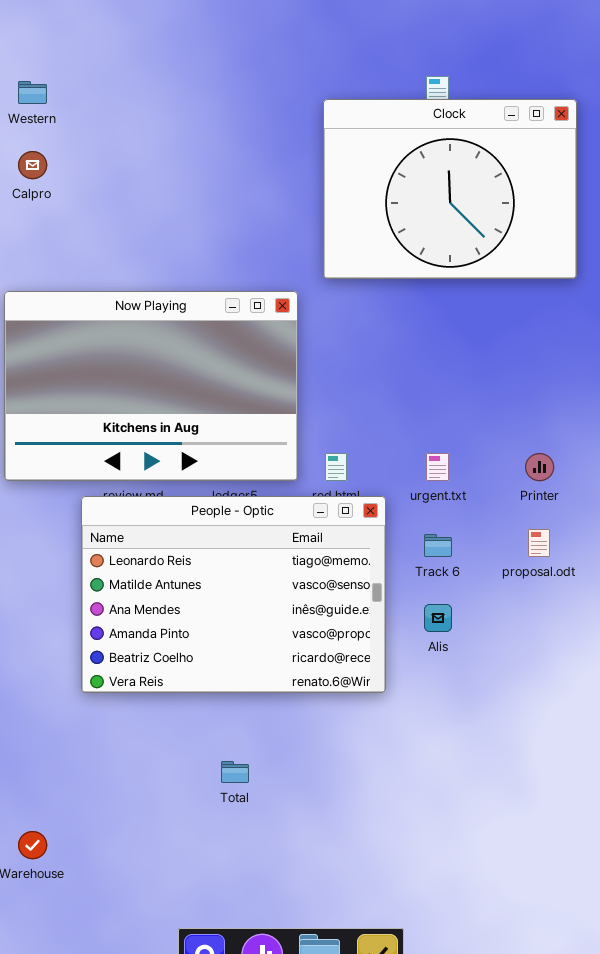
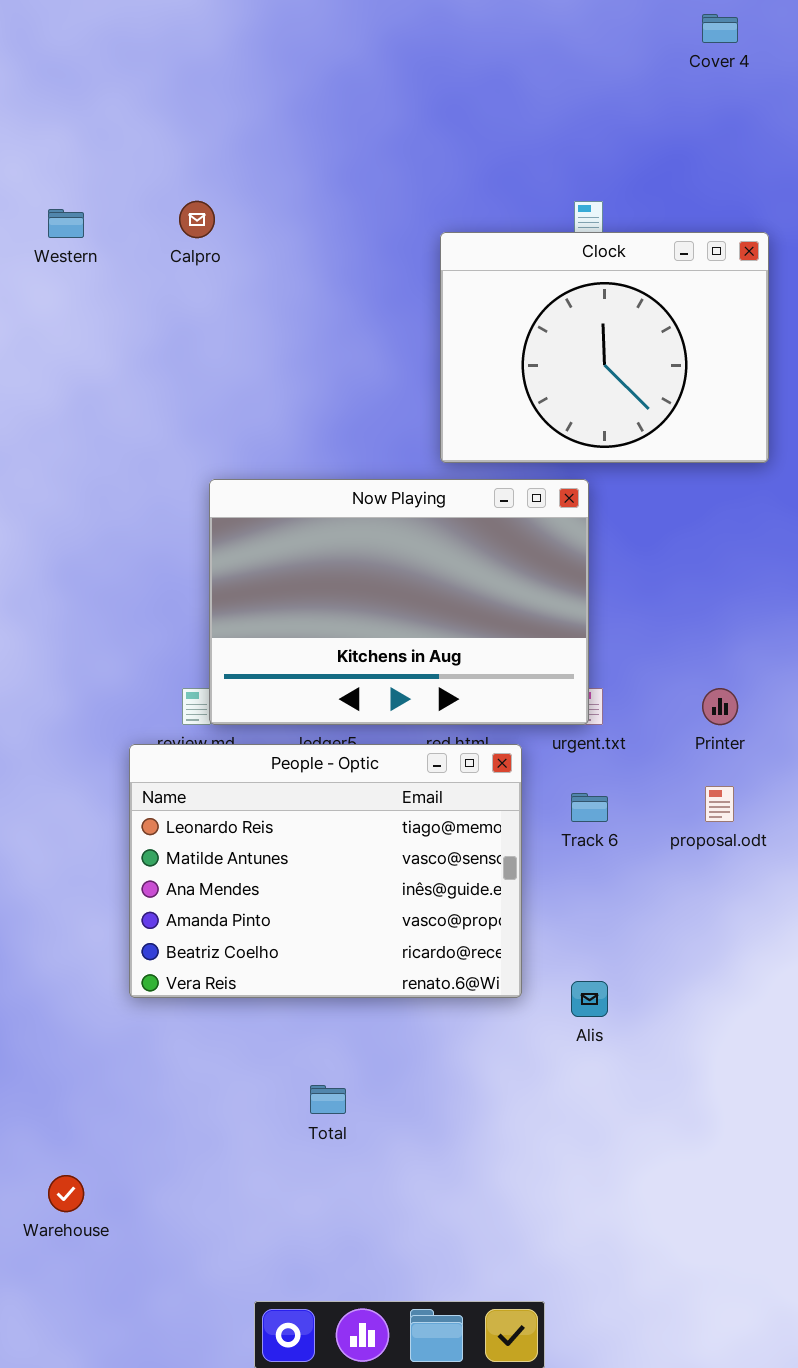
Calpro: [18,151,47,179] -> [179,201,215,238], moved
Now Playing: [4,291,298,481] -> [209,479,589,725], moved
Alis: [424,604,452,632] -> [571,981,608,1017], moved

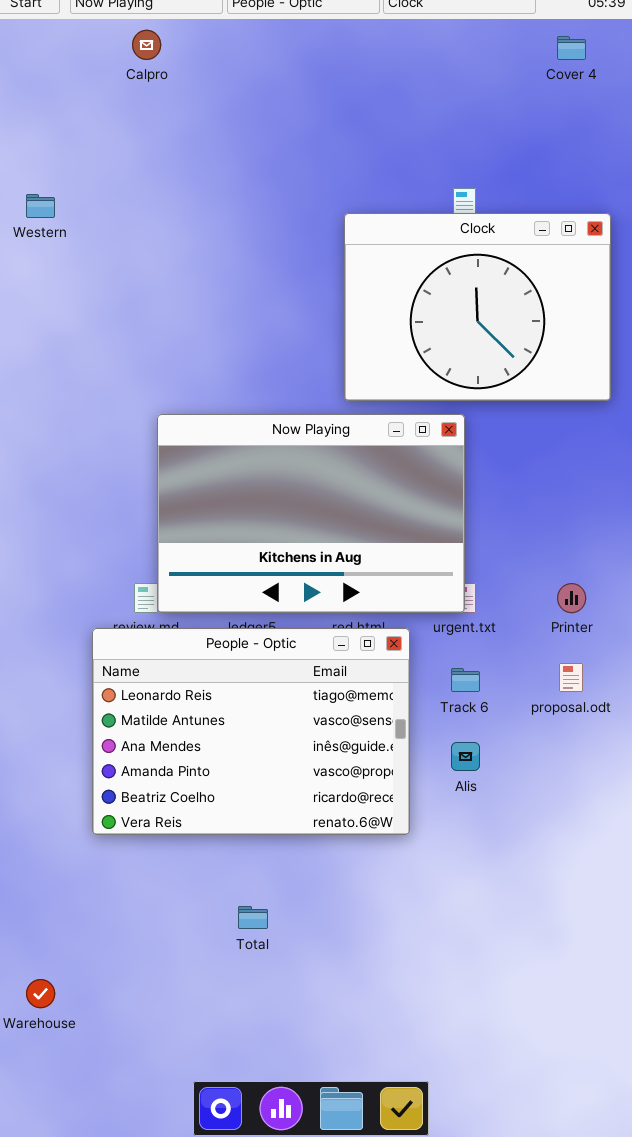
Calpro: [179,201,215,238] -> [132,30,161,60], moved
Alis: [571,981,608,1017] -> [451,742,480,771], moved

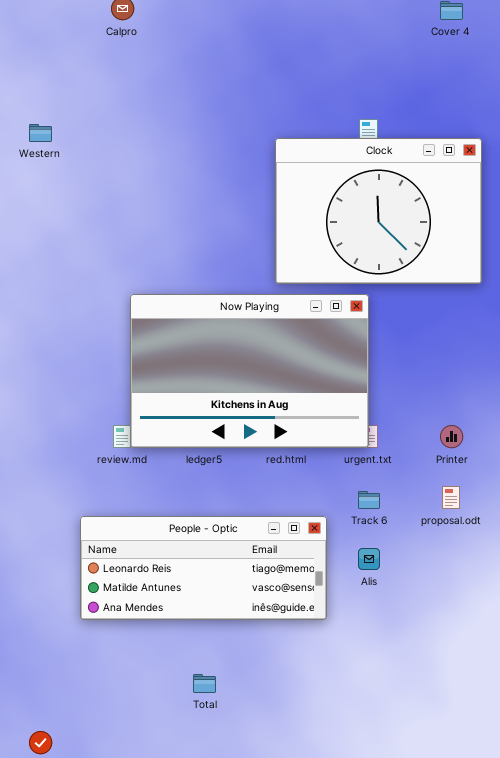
People - Optic: [92,628,410,835] -> [80,516,327,620], resized

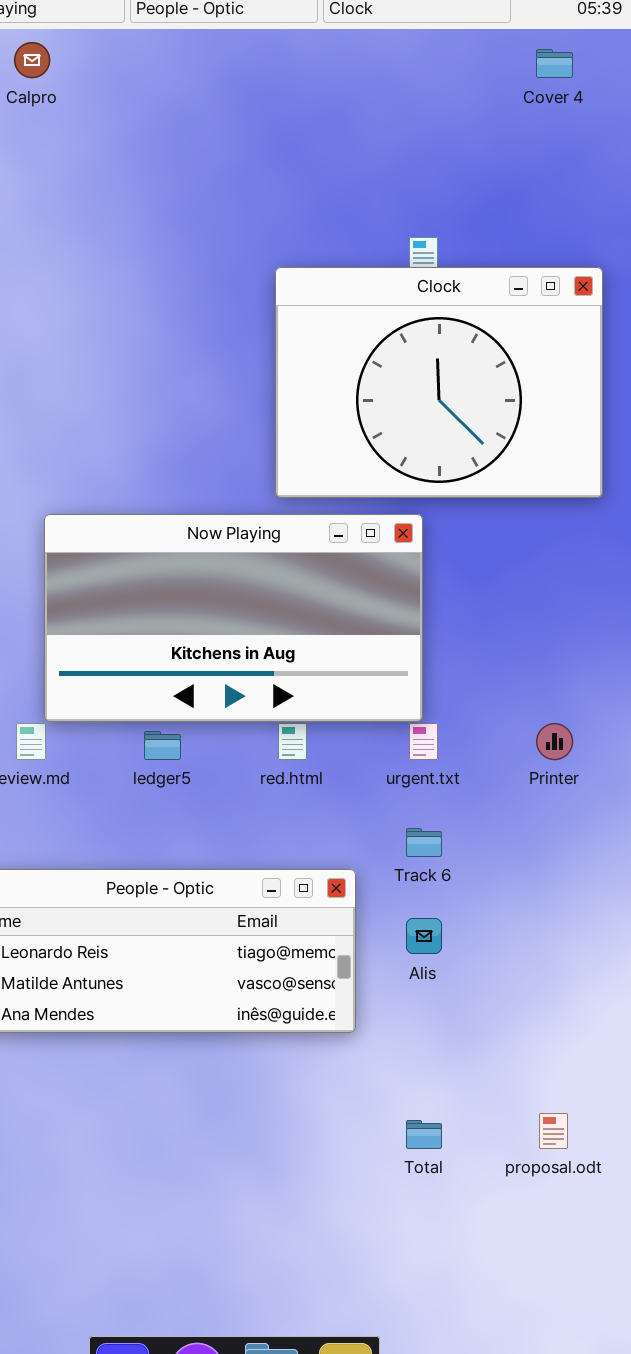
Now Playing: [130,294,369,448] -> [44,514,423,722], resized
proposal.odt: [442,486,460,509] -> [539,1113,568,1149], moved
Total: [193,674,216,693] -> [406,1120,442,1149], moved

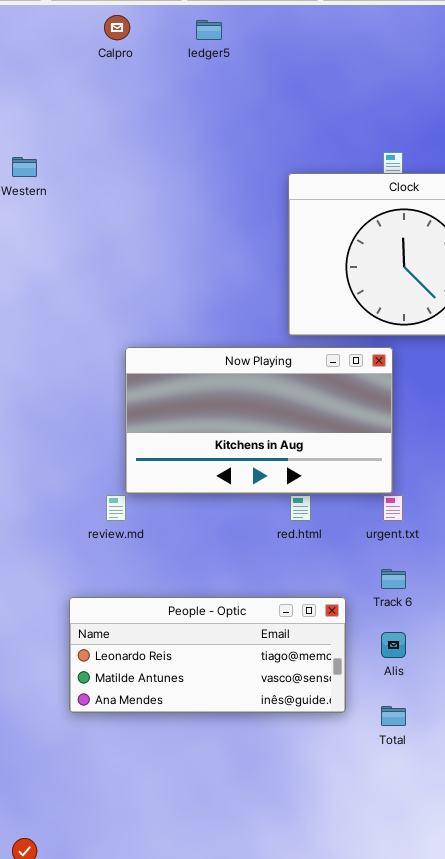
ledger5: [144,731,181,760] -> [196,20,222,40], moved
Total: [406,1120,442,1149] -> [381,706,406,726], moved

